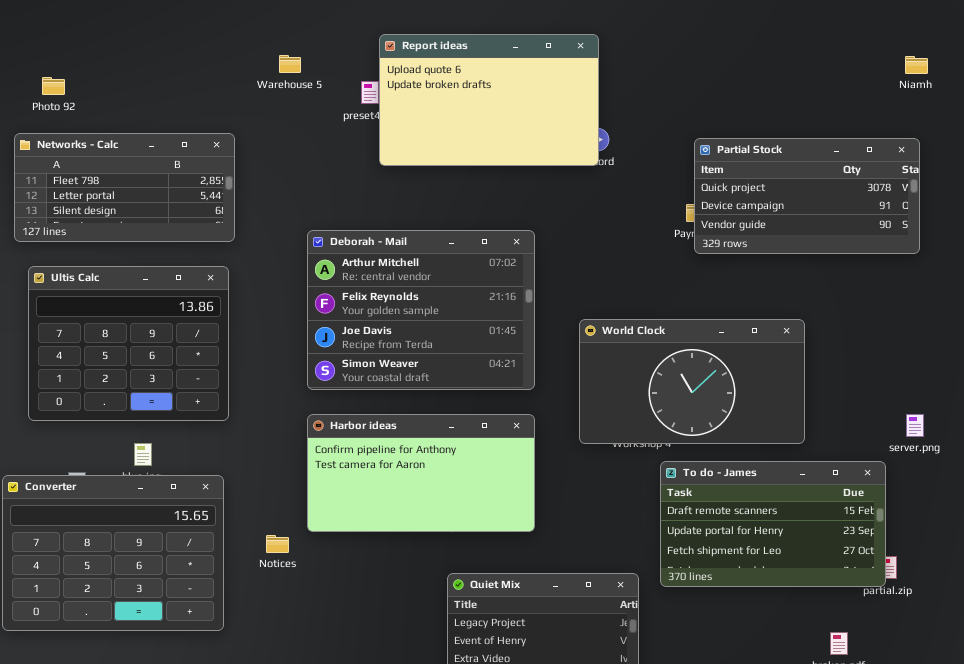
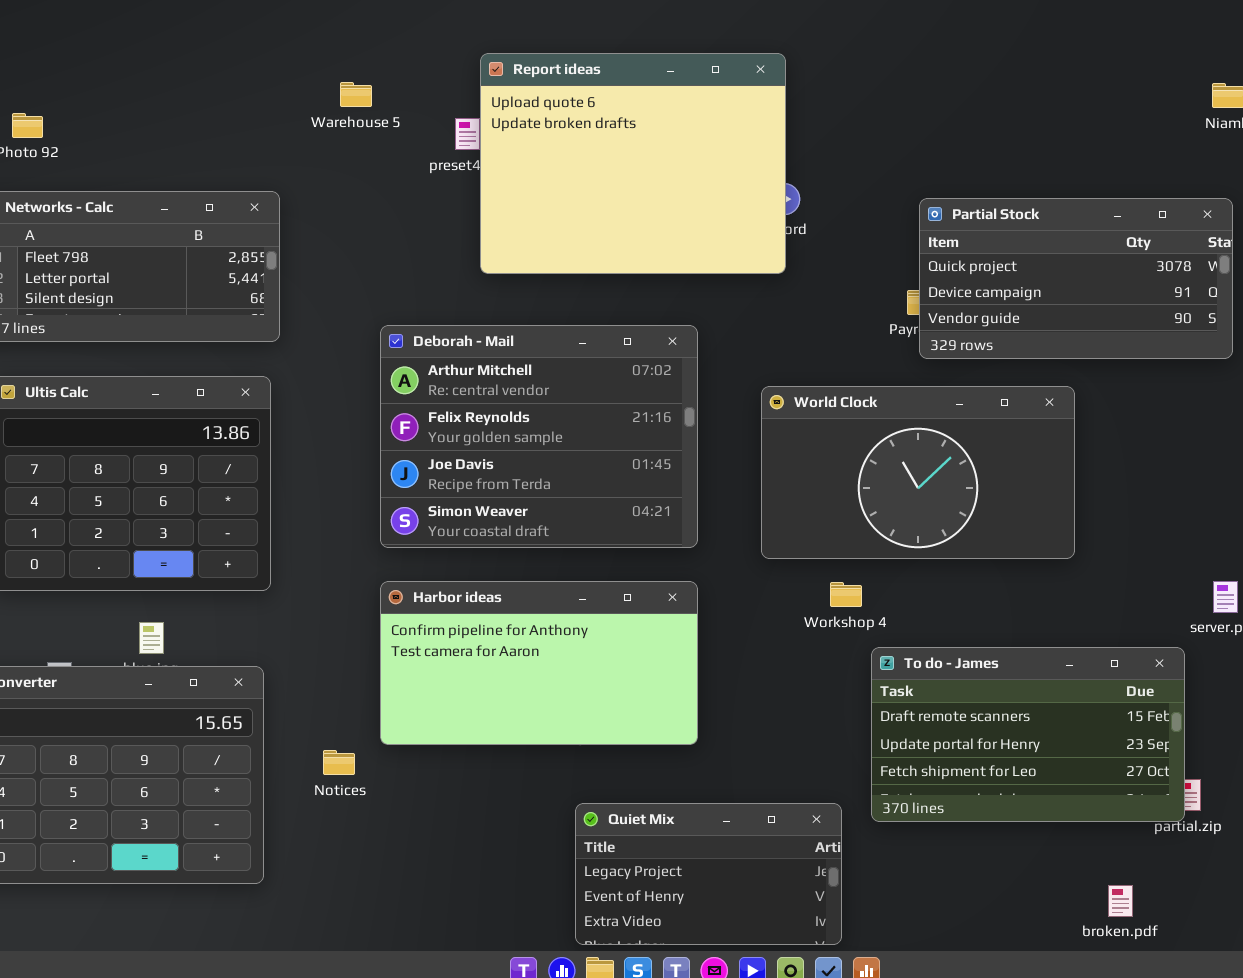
Report ideas: [379,34,599,166] -> [480,53,786,274], resized
World Clock: [579,319,805,444] -> [761,386,1075,559], moved

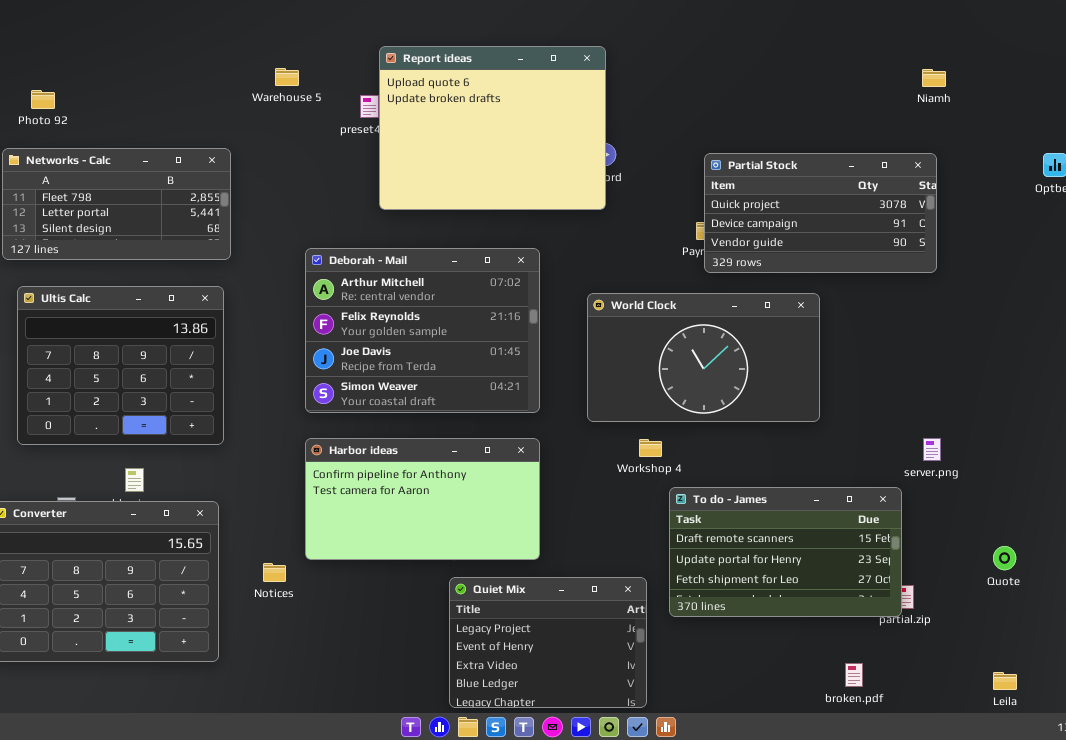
Quiet Mix: [575,803,842,945] -> [449,577,647,708], resized

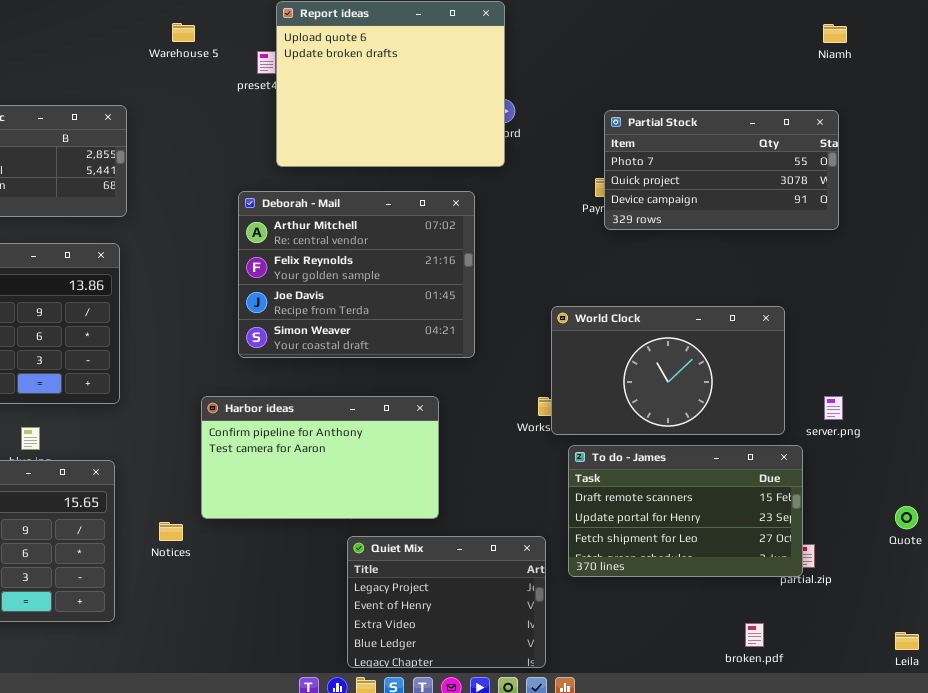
Partial Stock: [704,153,937,273] -> [604,110,839,230], scrolled up 1 row
Deborah - Mail: [305,248,540,413] -> [238,191,475,358], moved
World Clock: [587,293,820,422] -> [551,306,785,435], moved

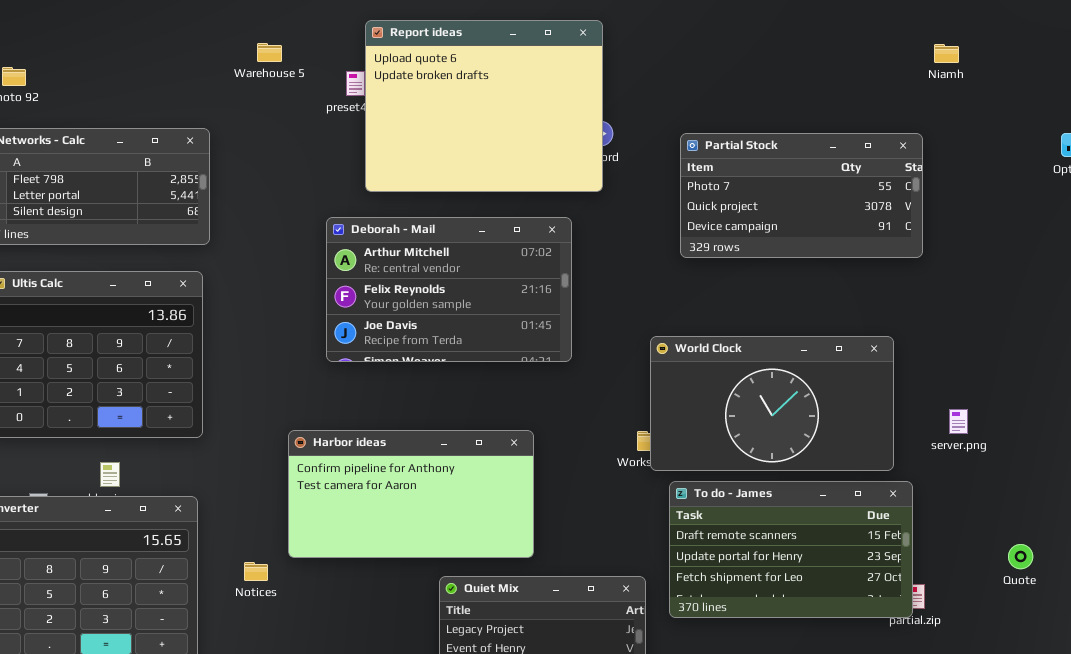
Partial Stock: [604,110,839,230] -> [680,133,923,258], moved
Deborah - Mail: [238,191,475,358] -> [326,217,572,362], resized
server.png: [824,396,843,420] -> [949,409,968,434], moved

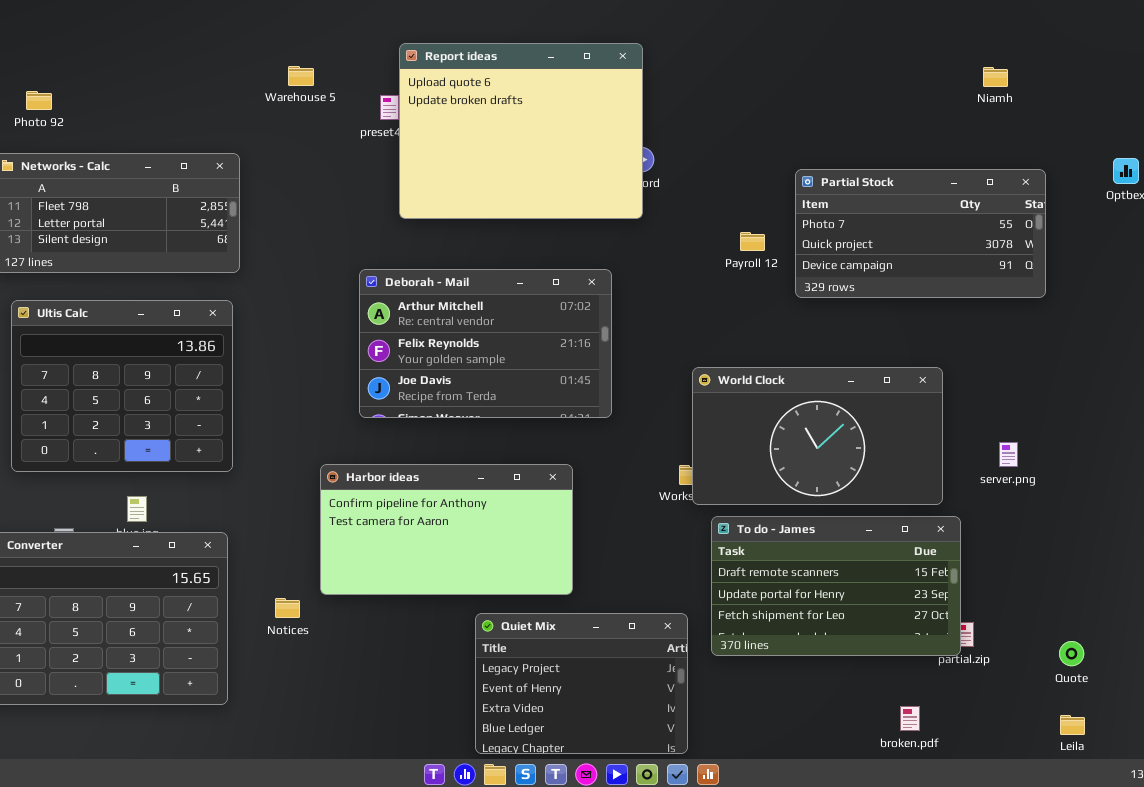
Partial Stock: [680,133,923,258] -> [795,169,1046,298], moved
Deborah - Mail: [326,217,572,362] -> [359,269,612,418], moved
Quote: [1008,544,1033,569] -> [1059,641,1084,666], moved

